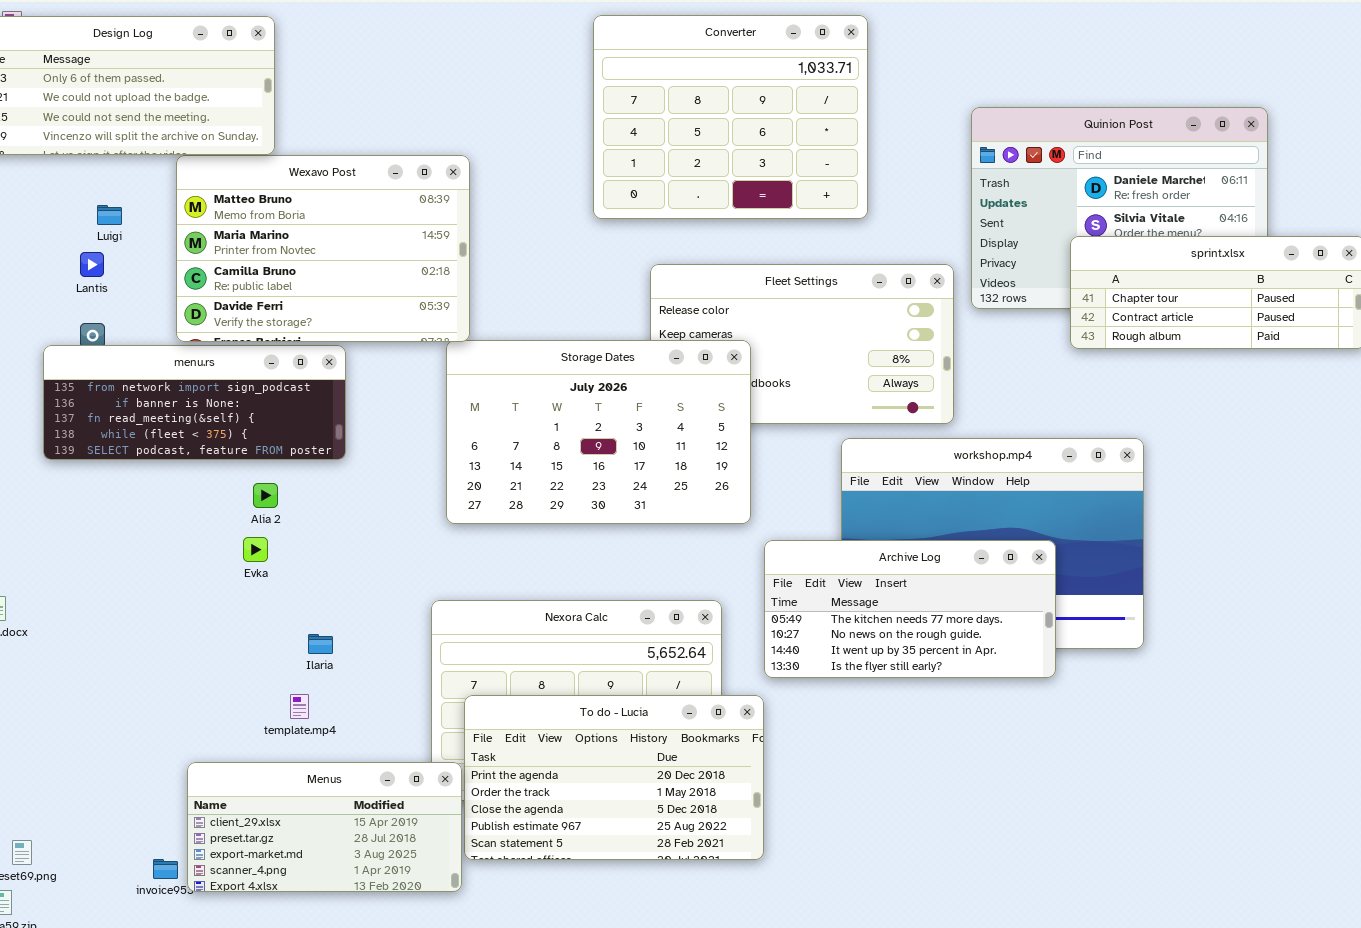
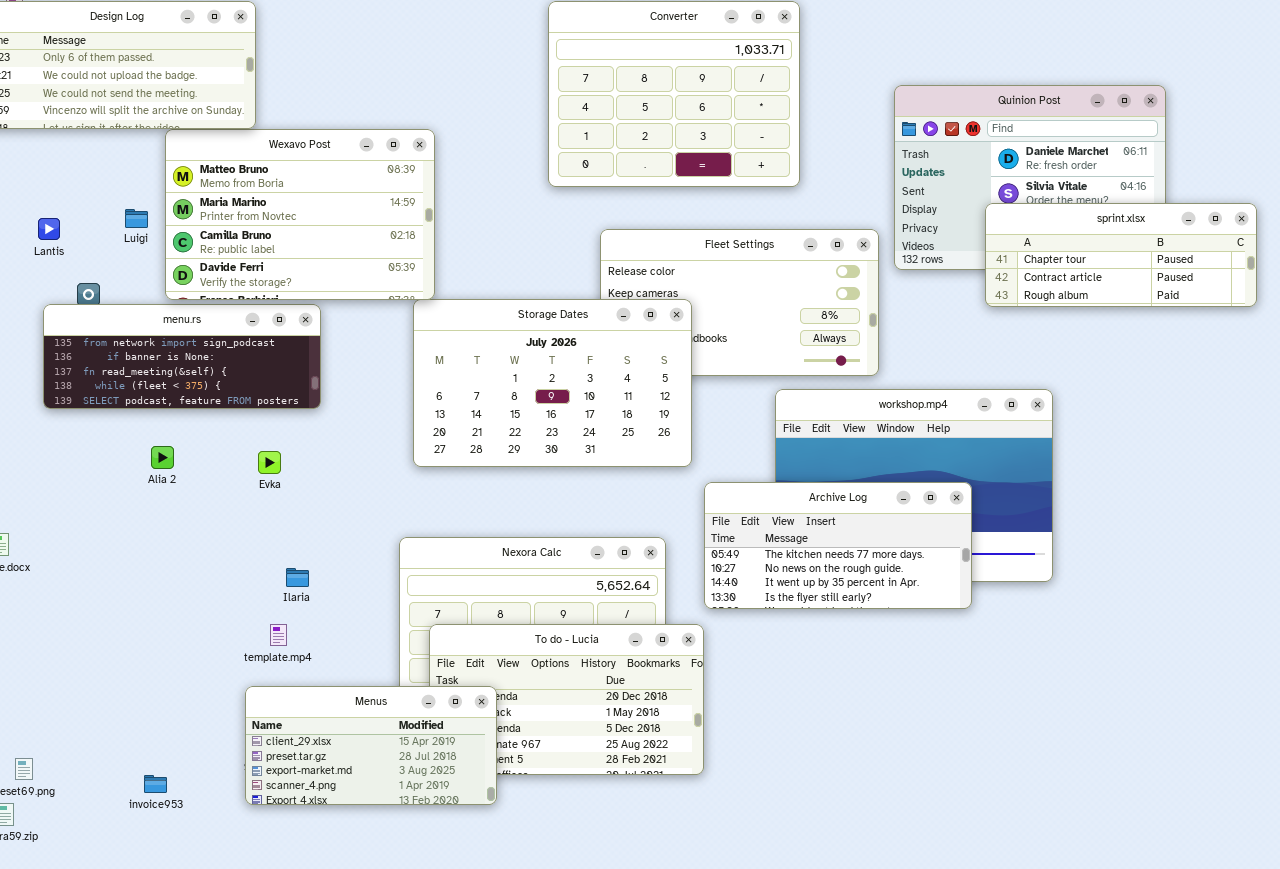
Luigi: [97,205,122,225] -> [125,209,148,228], moved
Lantis: [80,252,104,277] -> [38,218,60,240], moved
Alia 2: [253,483,278,508] -> [151,446,174,469], moved
Evka: [243,537,268,562] -> [258,451,281,474], moved
Menus: [187,762,462,892] -> [245,686,497,805], moved

